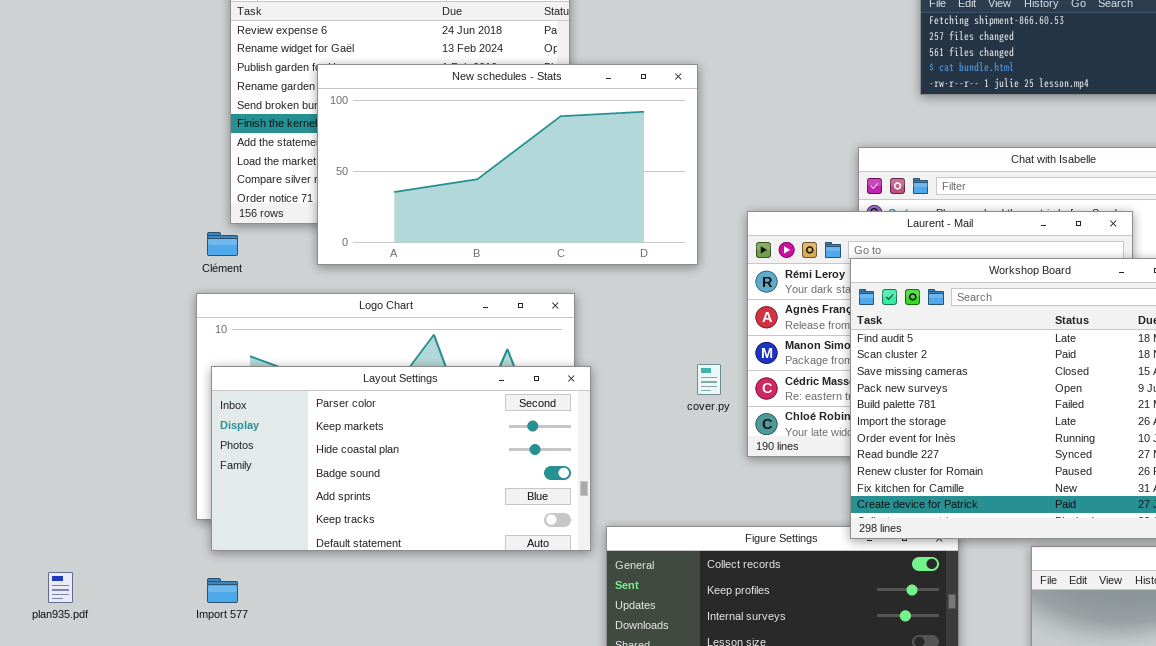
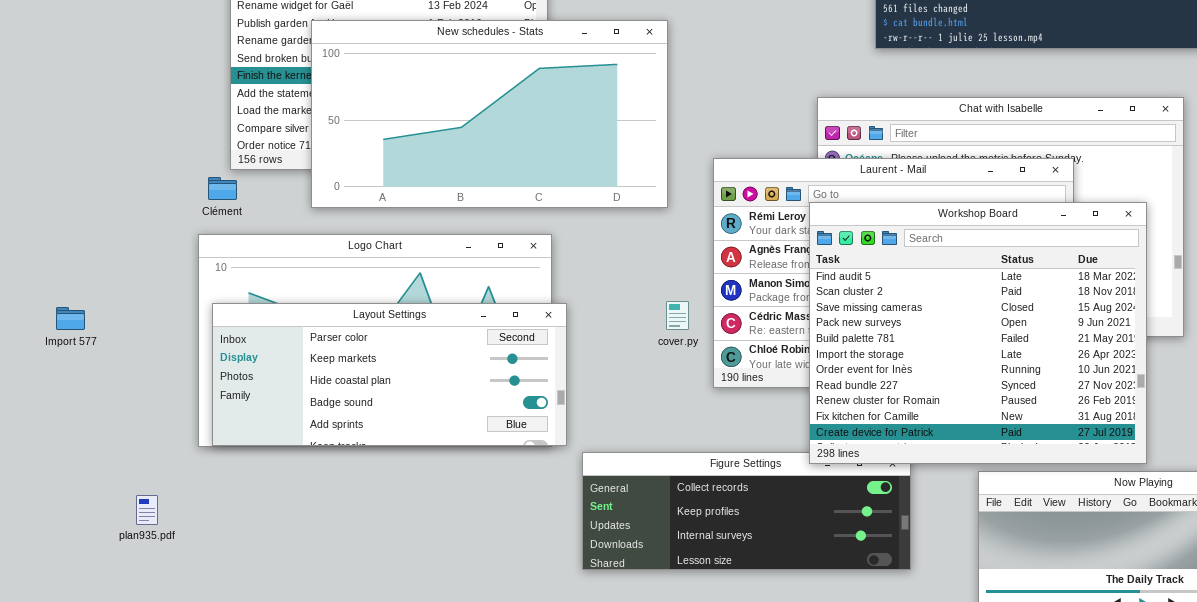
Layout Settings: [211,366,591,551] -> [212,303,567,446], resized
plan935.pdf: [48,572,73,603] -> [136,495,158,525], moved
Import 577: [207,578,238,603] -> [56,307,85,330], moved

